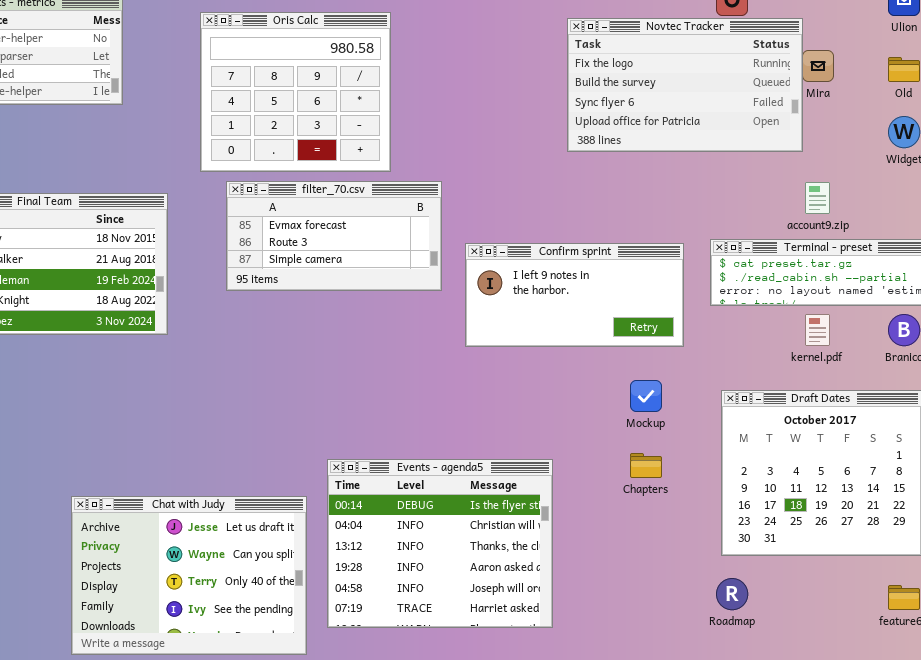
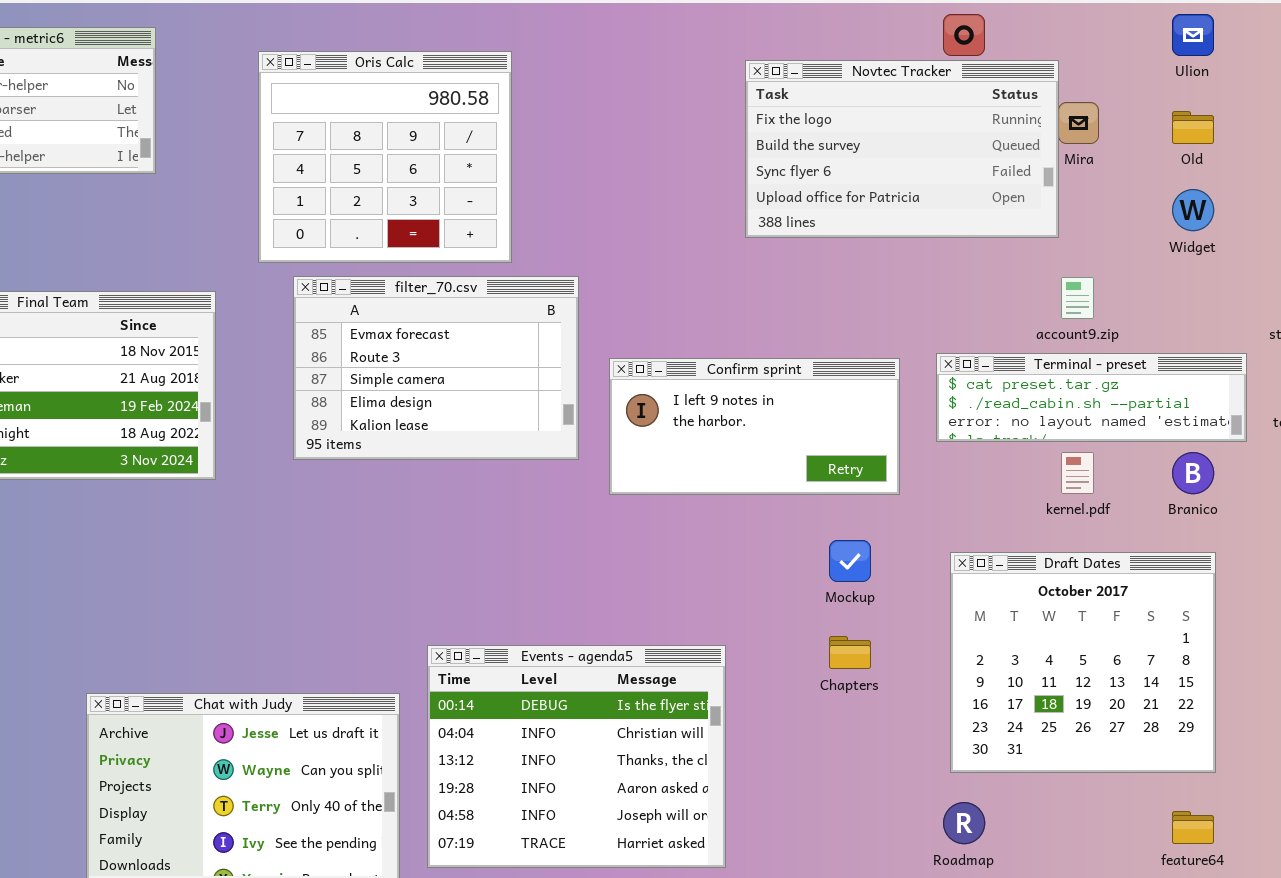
filter_70.csv: [226,181,442,291] -> [293,276,579,460], resized

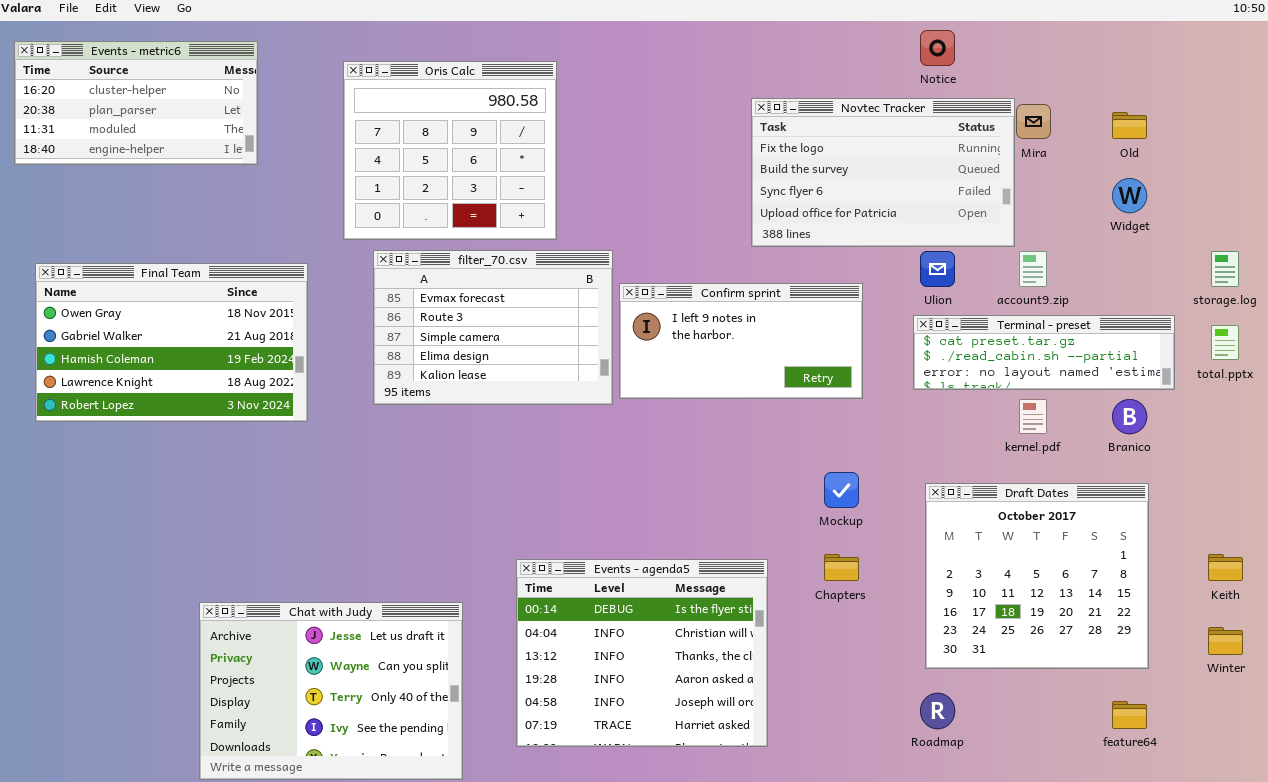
Ulion: [1172,14,1214,56] -> [920,251,955,287], moved
Novtec Tracker: [745,60,1059,238] -> [751,98,1015,247], moved
Confirm sprint: [609,358,900,495] -> [619,283,863,399], moved
Events - agenda5: [427,645,726,868] -> [516,559,768,747], moved

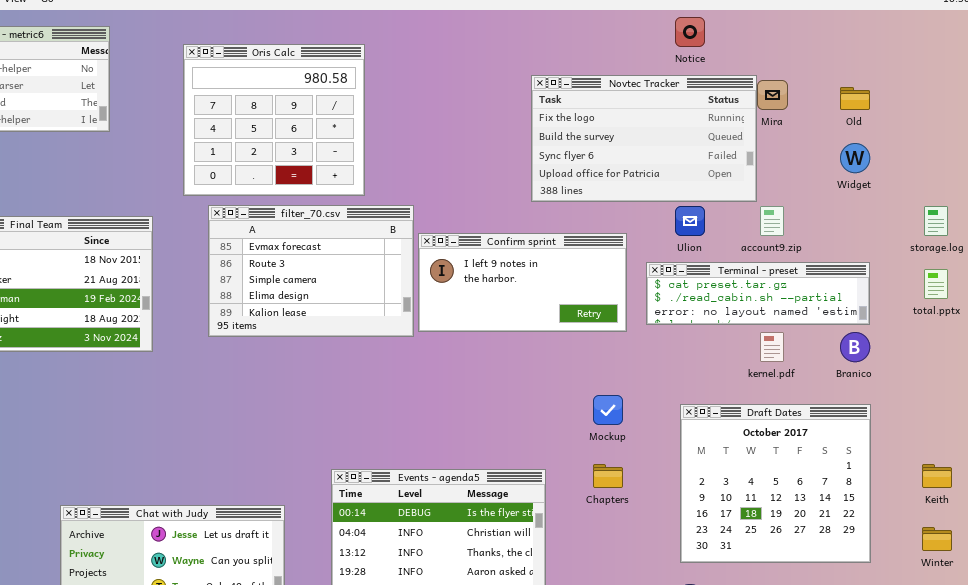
Terminal - preset: [913,315,1175,390] -> [646,262,870,325], moved

